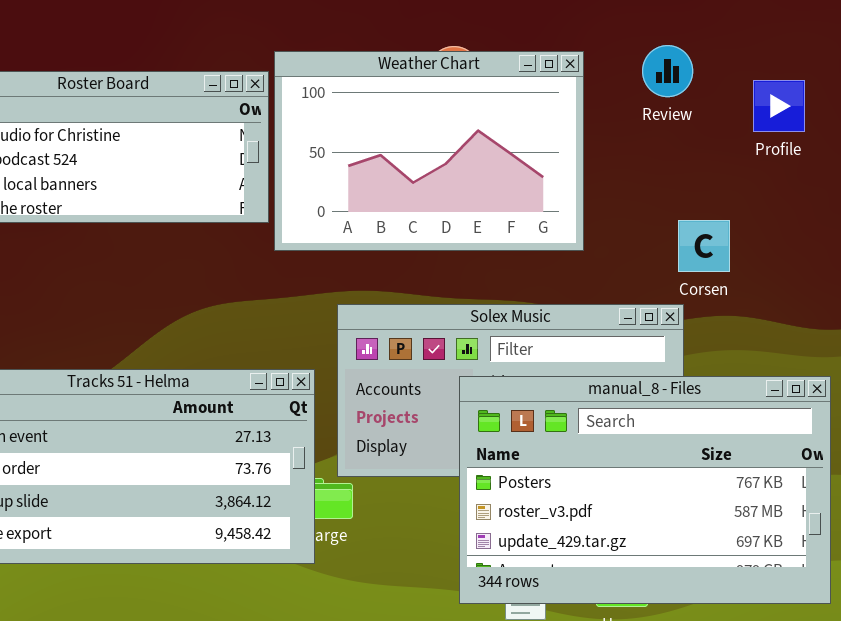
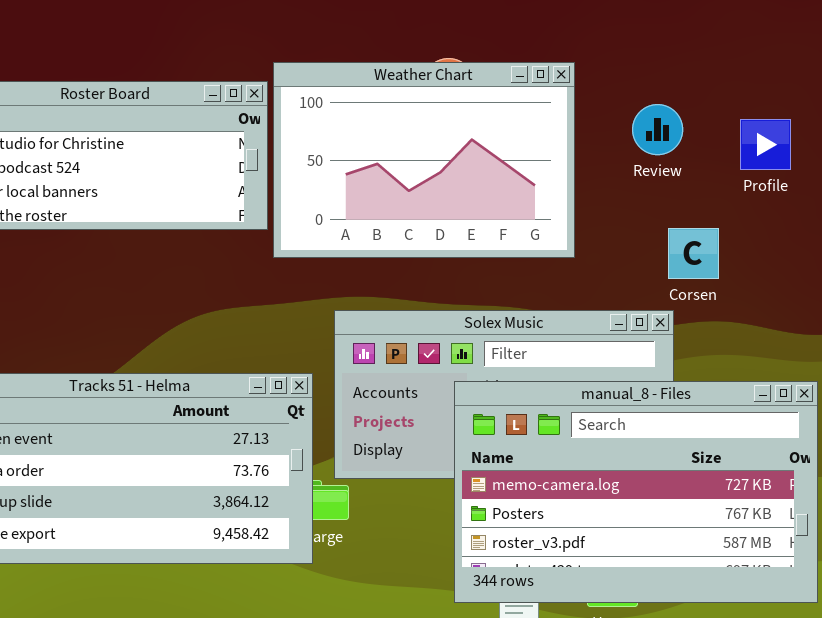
Review: [642,45,693,97] -> [632,104,683,155], moved
Profile: [753,80,805,132] -> [740,119,791,170], moved
manual_8 - Files: [459,376,831,604] -> [454,381,818,603], scrolled up 1 row

